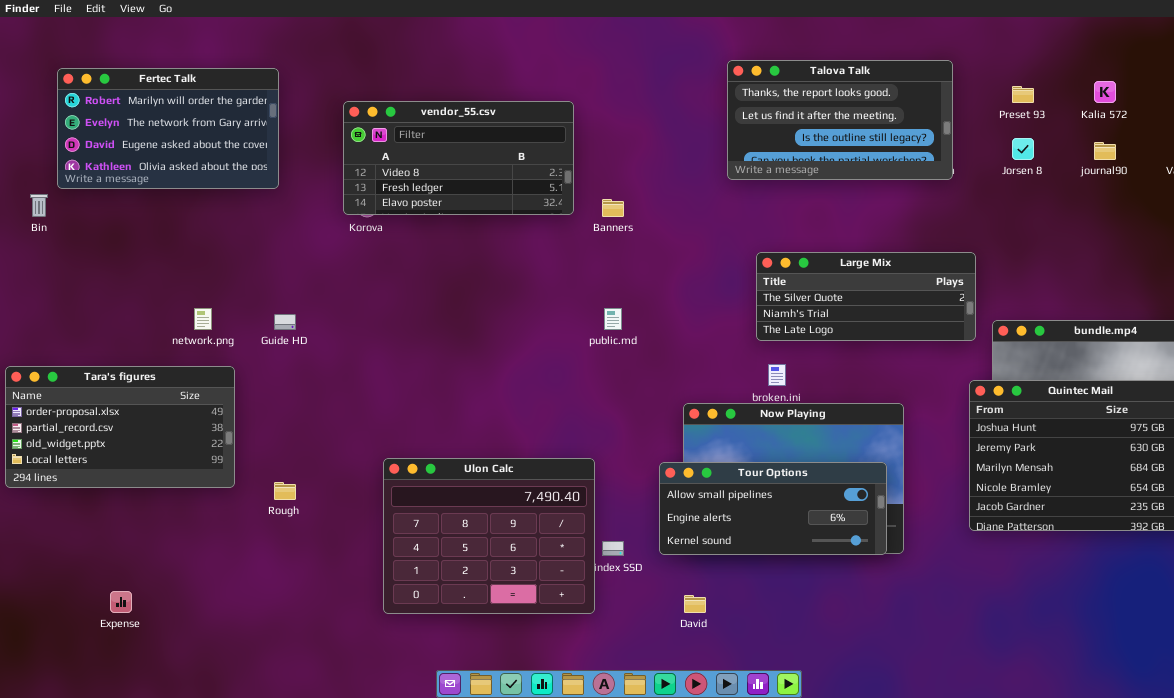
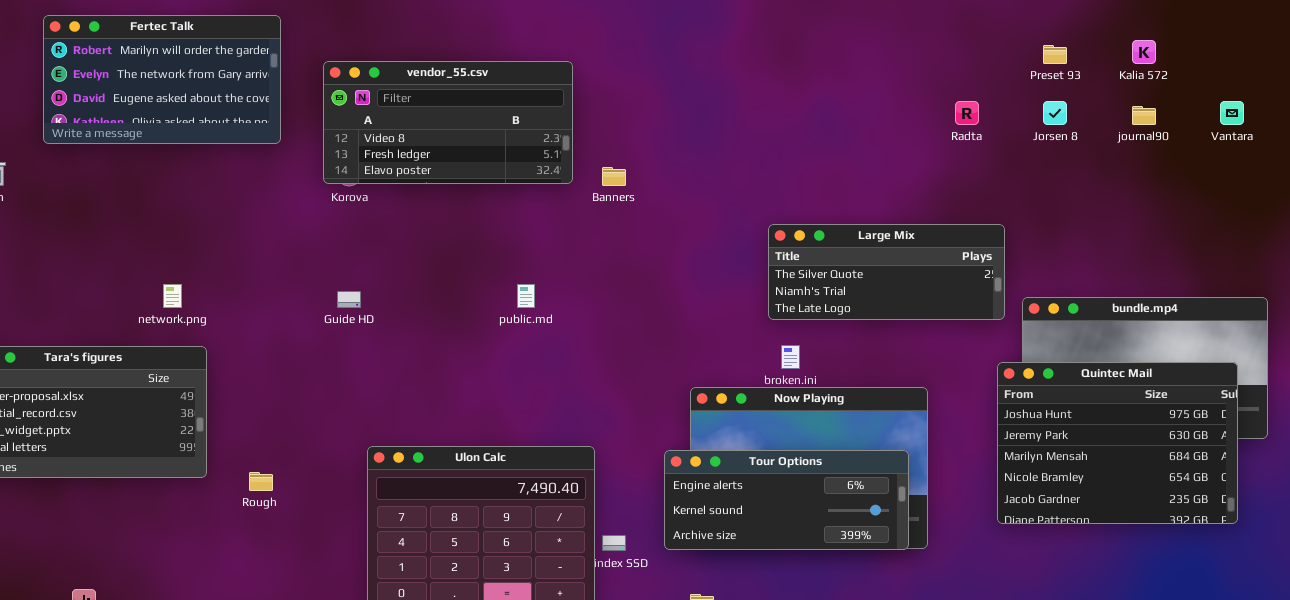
Talova Talk: [727,60,953,180] -> none, closed
Fertec Talk: [57,68,279,189] -> [43,15,281,144], moved
public.md: [604,308,622,330] -> [517,284,535,308], moved
Guide HD: [274,314,296,330] -> [337,291,361,308], moved
Tour Options: [659,462,887,555] -> [664,450,909,550], scrolled down 1 row

